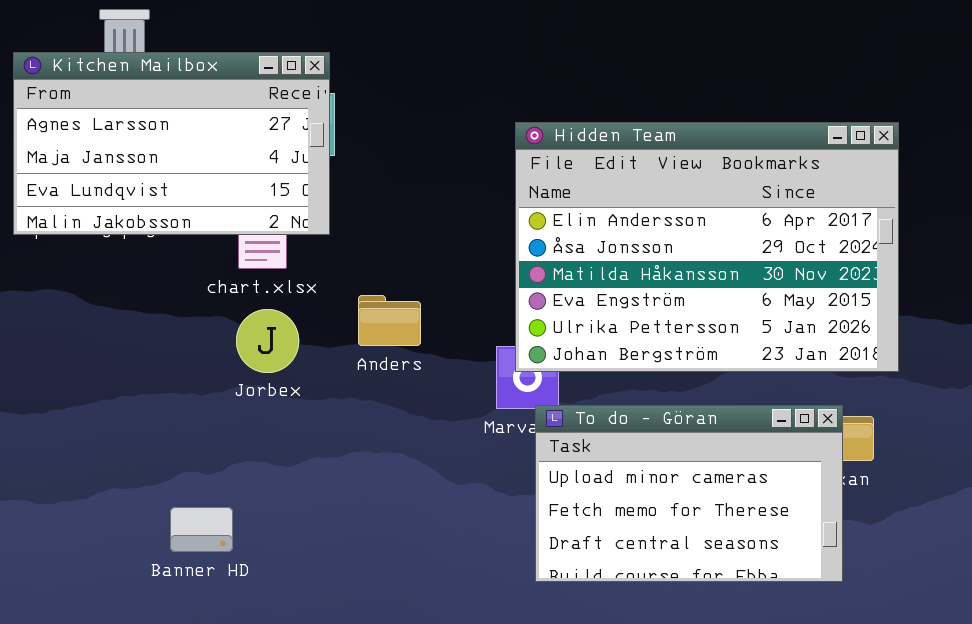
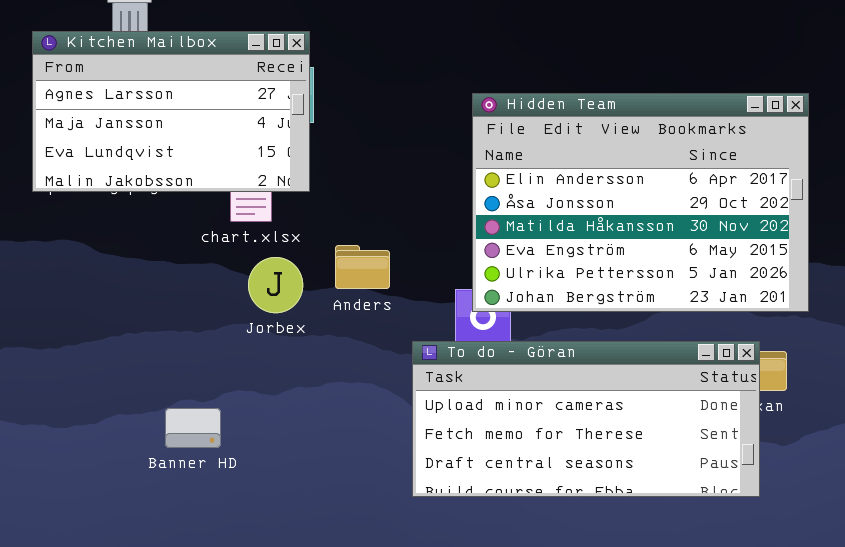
Jorbex: [236,309,299,373] -> [248,257,303,313], moved
To do - Göran: [535,405,843,582] -> [412,341,760,497], resized
Banner HD: [170,507,233,552] -> [165,408,221,448], moved

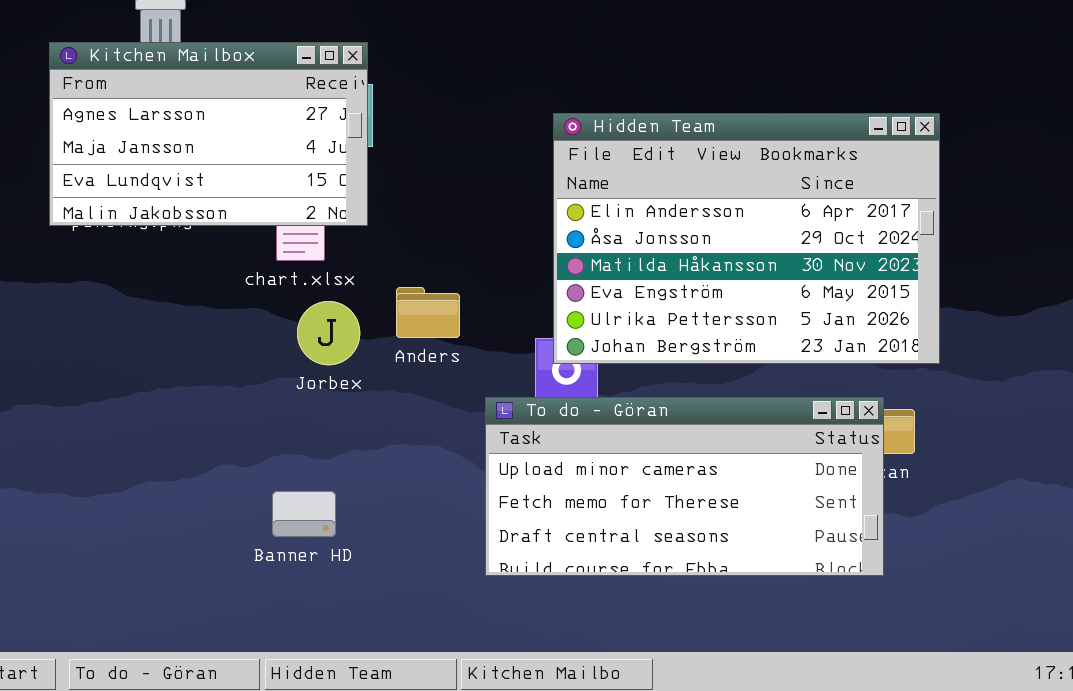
Banner HD: [165,408,221,448] -> [272,491,336,537], moved

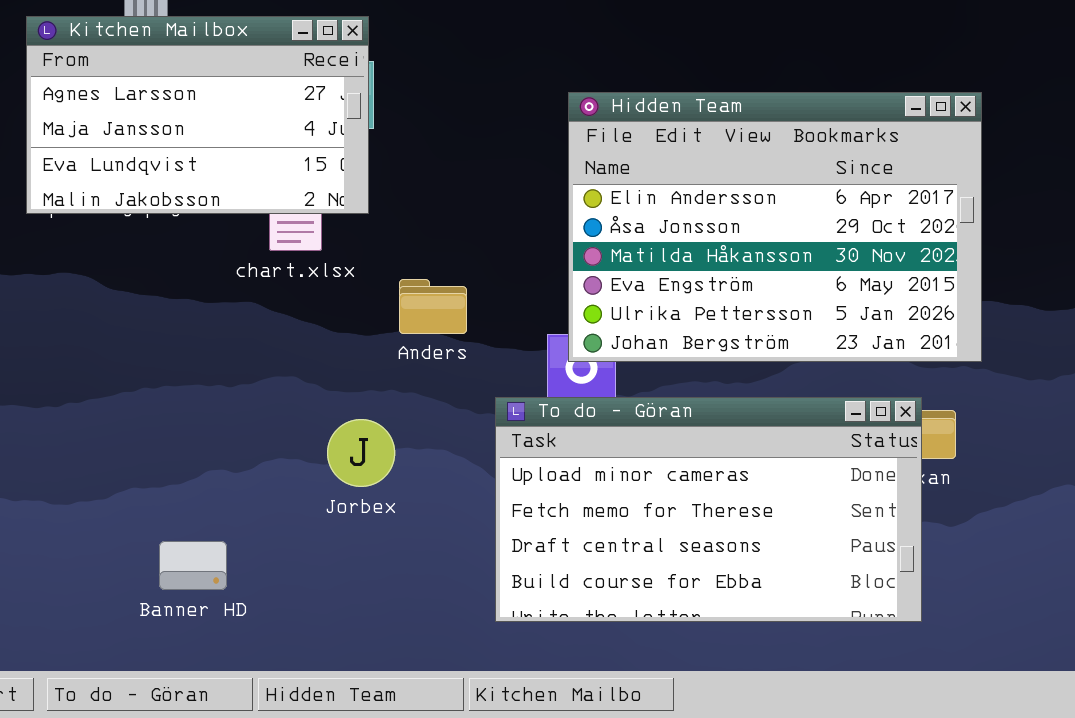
Jorbex: [297,301,360,365] -> [327,419,395,487], moved
To do - Göran: [485,397,884,576] -> [495,397,922,622], resized
Banner HD: [272,491,336,537] -> [159,541,227,590], moved

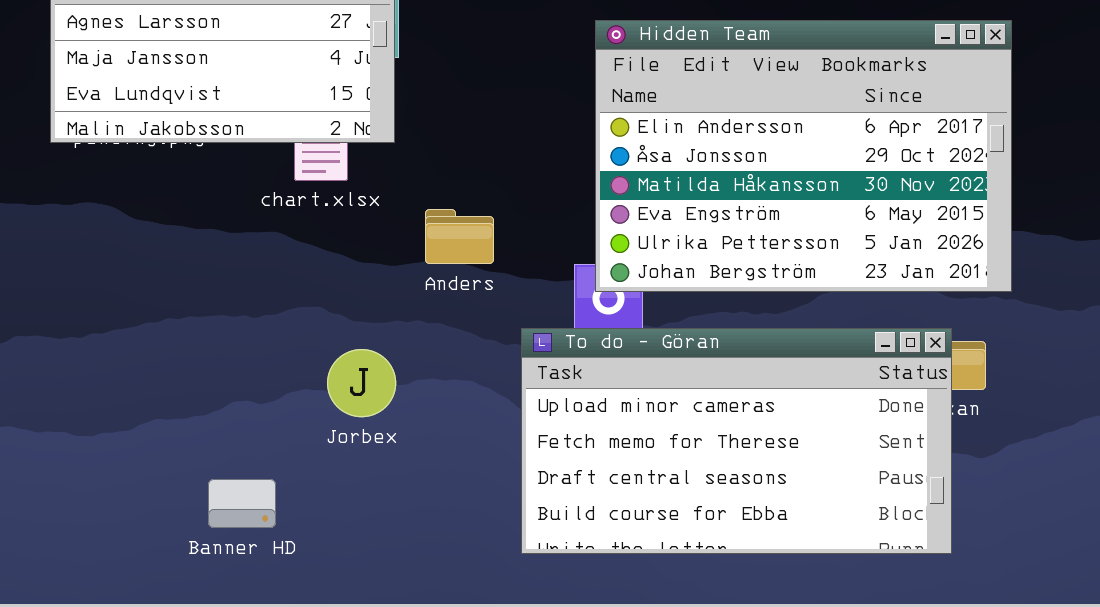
Jorbex: [327,419,395,487] -> [327,349,396,417], moved
Banner HD: [159,541,227,590] -> [208,479,276,528], moved

